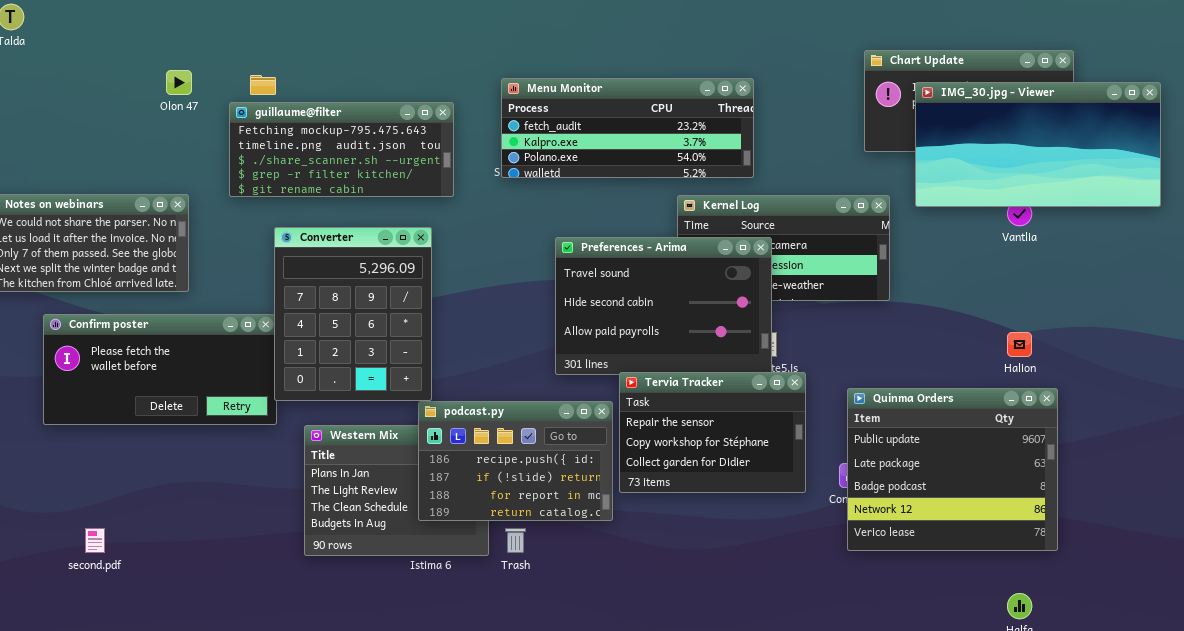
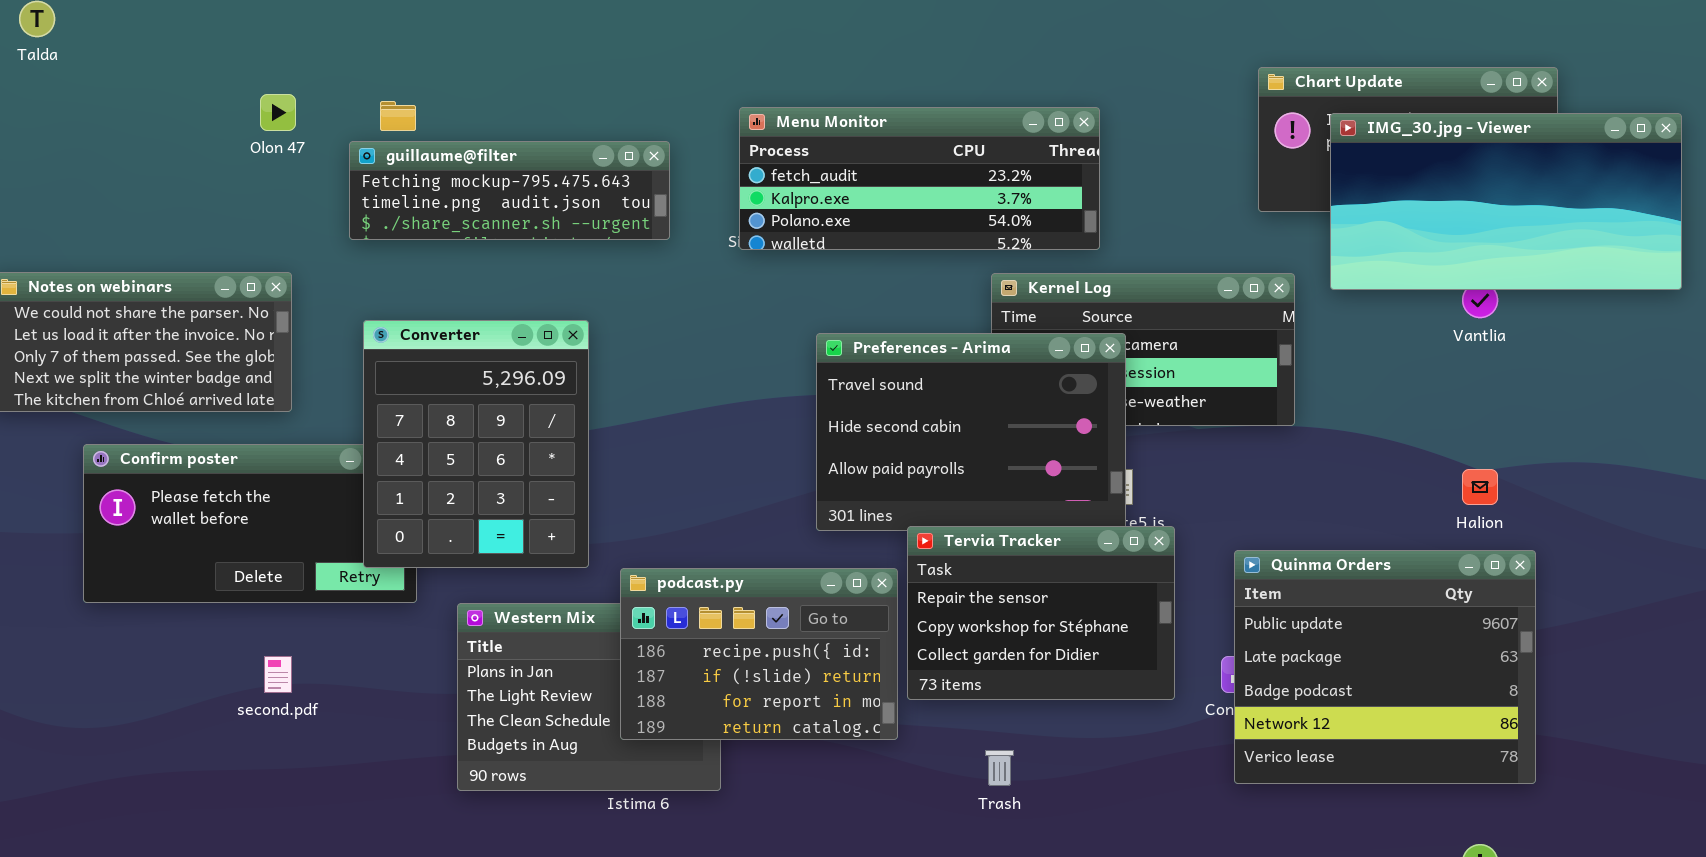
guillaume@filter: [229,102,454,197] -> [349,141,670,240], resized
Converter: [274,227,432,401] -> [363,320,589,568], moved
second.pdf: [85,528,105,553] -> [264,656,292,693], moved
Trash: [505,528,526,553] -> [985,750,1014,786], moved

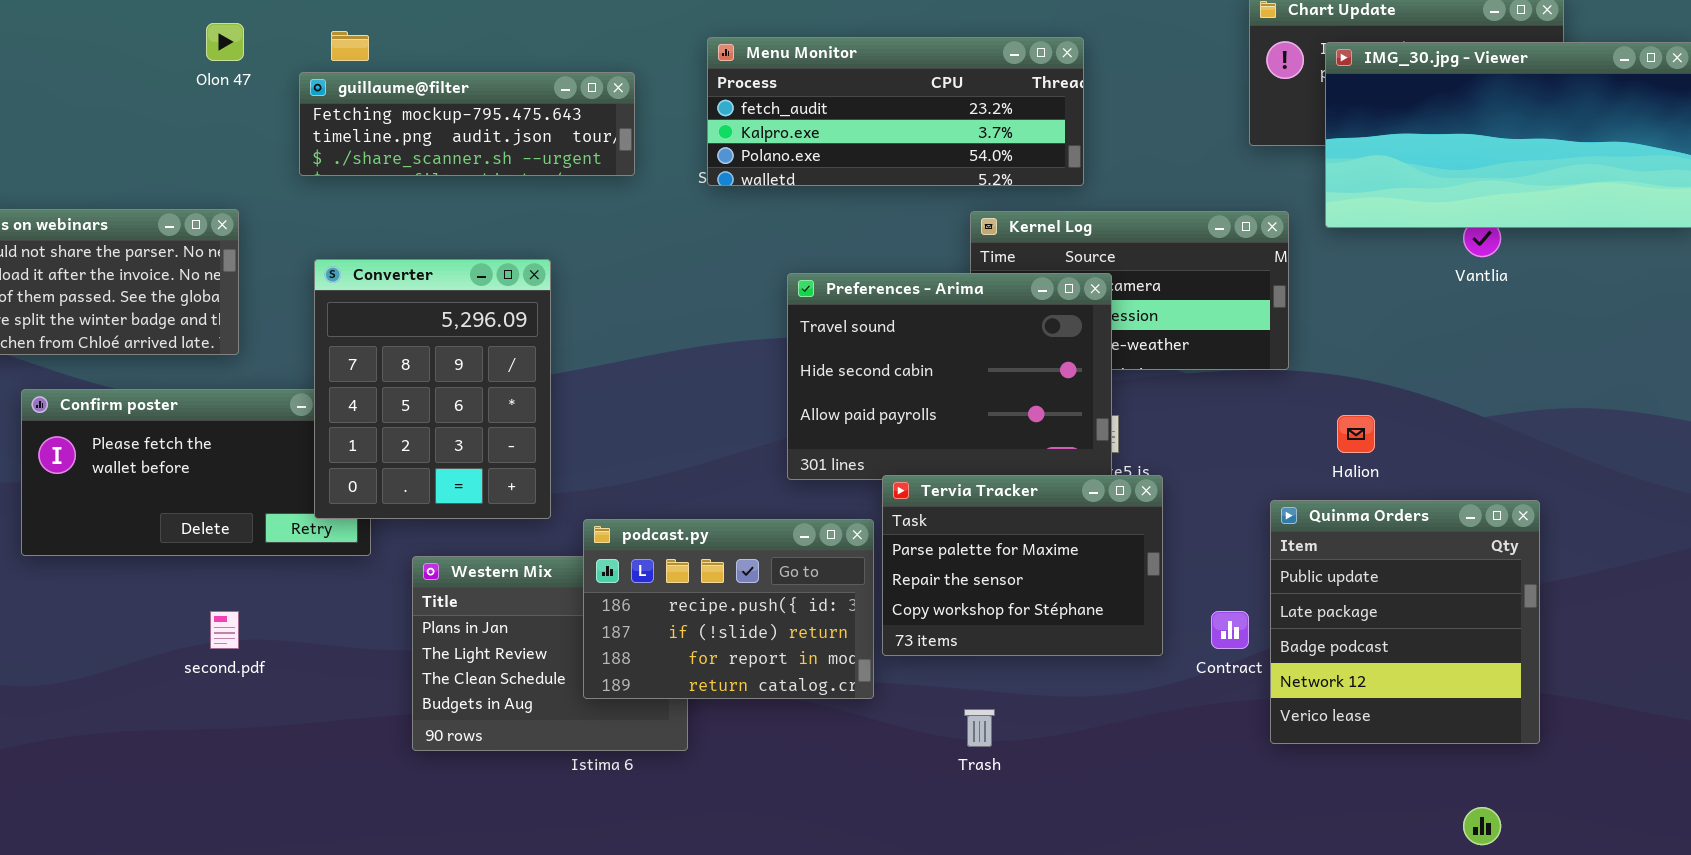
Halion: [1462,469,1498,505] -> [1337,415,1375,453], moved
Tervia Tracker: [907,526,1175,700] -> [882,475,1163,656], scrolled up 1 row
Quinma Orders: [1234,550,1536,784] -> [1270,500,1540,744], resized

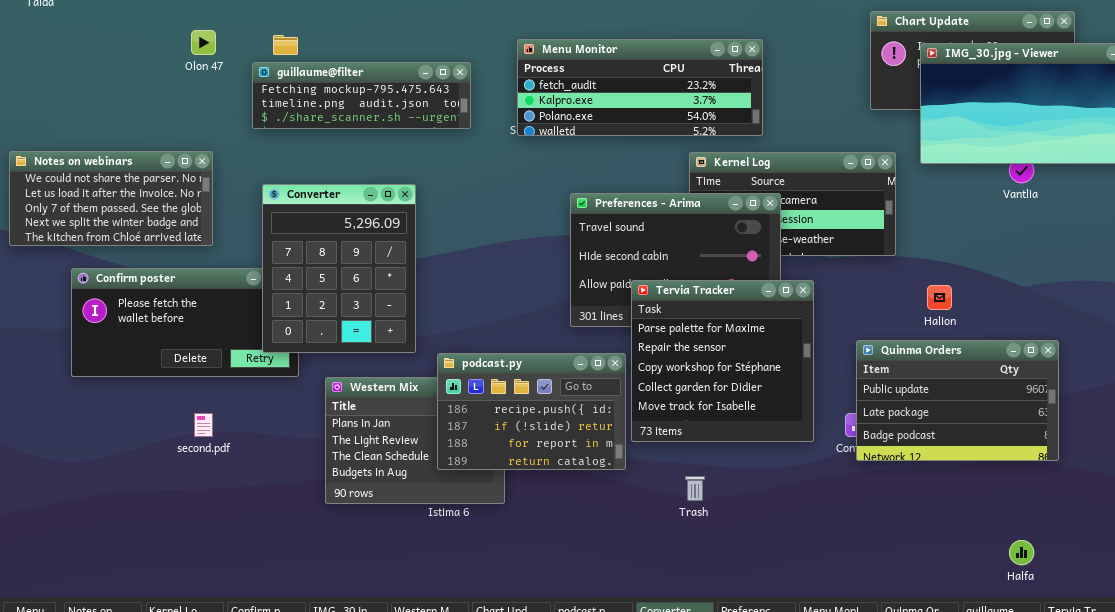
Tervia Tracker: [882,475,1163,656] -> [631,280,814,442], resized
Quinma Orders: [1270,500,1540,744] -> [856,340,1059,461], resized

